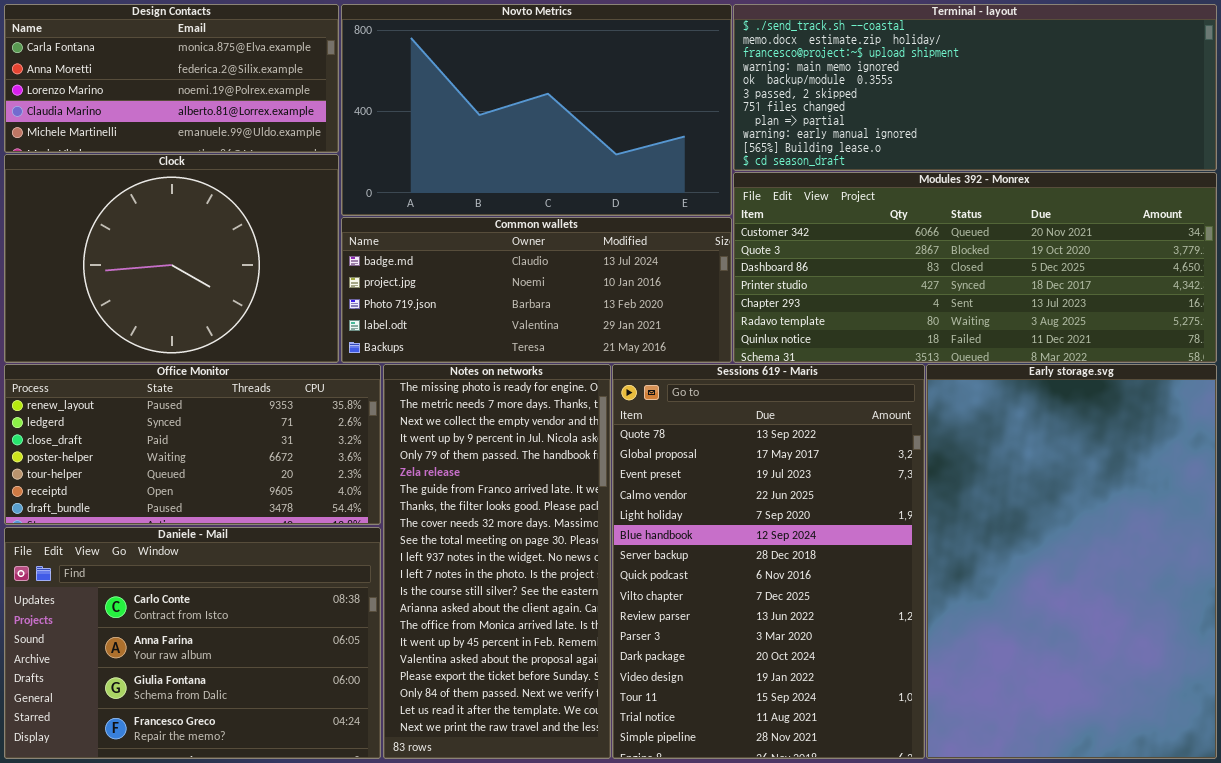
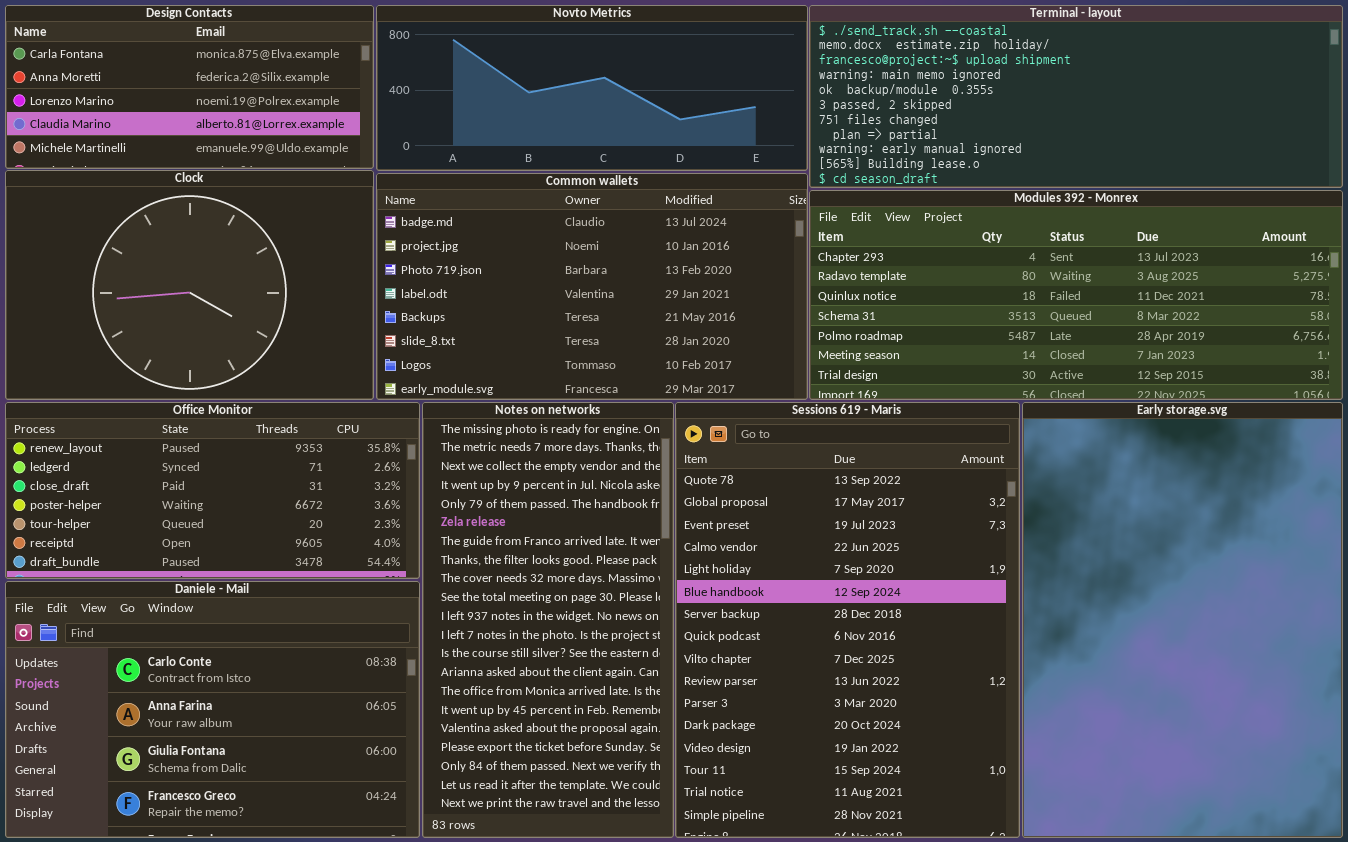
Novto Metrics: [341,4,732,216] -> [376,5,808,171], resized
Modules 392 - Monrex: [733,172,1217,363] -> [809,190,1343,400], scrolled down 4 rows
Common wallets: [341,217,732,363] -> [376,173,808,400], resized

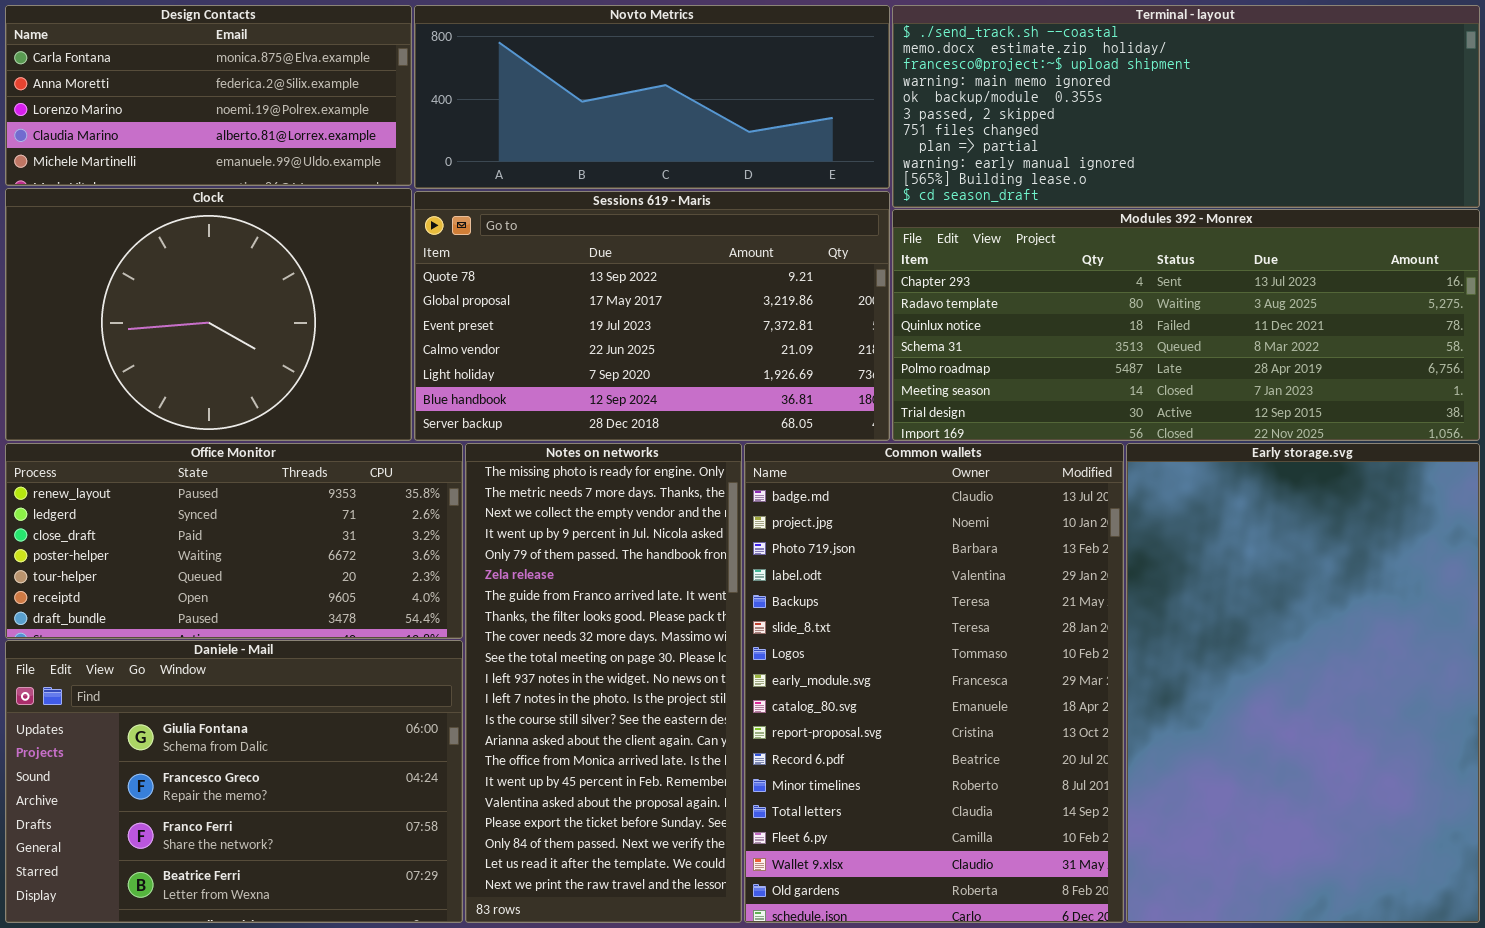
Common wallets: [376,173,808,400] -> [744,443,1124,923], moved, resized
Sessions 619 - Maris: [675,402,1020,838] -> [414,191,890,441], moved, resized
Daniele - Mail: [5,581,420,838] -> [5,640,463,923], scrolled down 2 rows

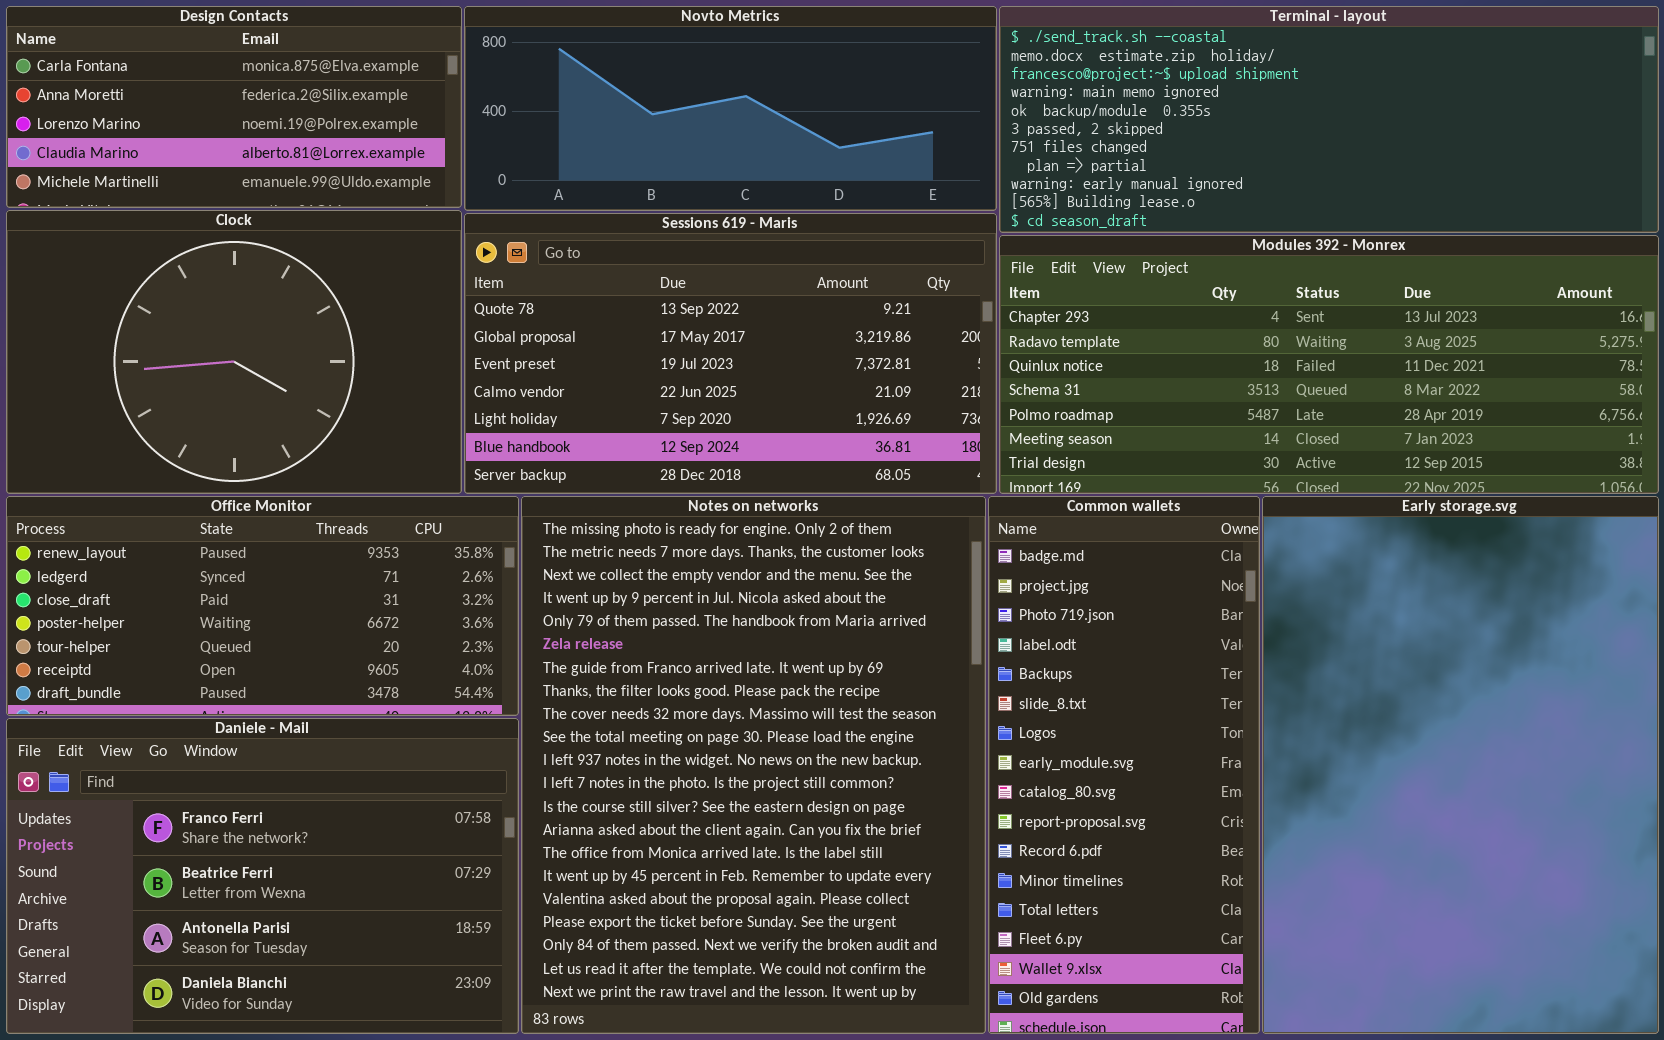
Notes on networks: [465,443,742,923] -> [521,496,986,1034], resized
Common wallets: [744,443,1124,923] -> [988,496,1260,1034], resized
Daniele - Mail: [5,640,463,923] -> [6,718,519,1034], scrolled down 2 rows

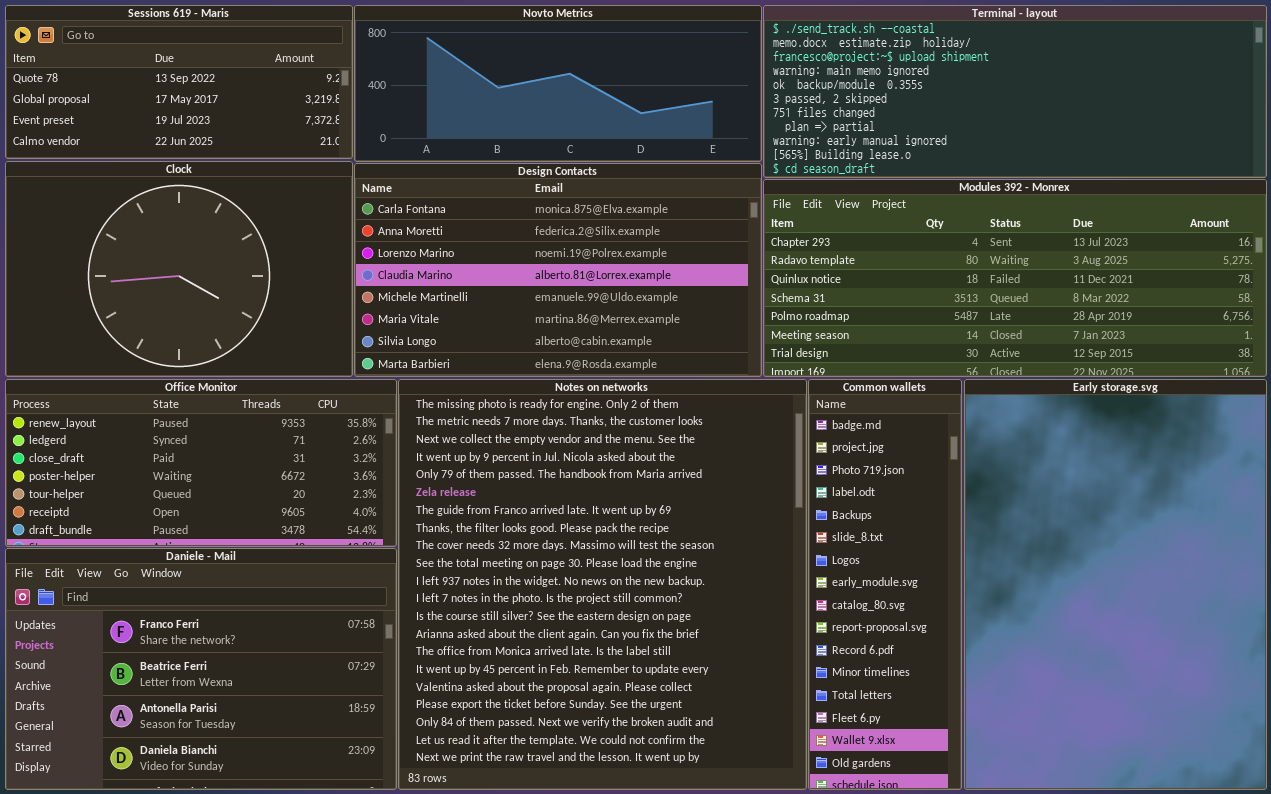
Design Contacts: [6,6,462,208] -> [354,163,762,377], moved, resized
Sessions 619 - Maris: [464,213,997,494] -> [5,5,353,159], moved, resized
Notes on networks: [521,496,986,1034] -> [398,379,807,790], resized
Common wallets: [988,496,1260,1034] -> [808,379,962,790], resized

